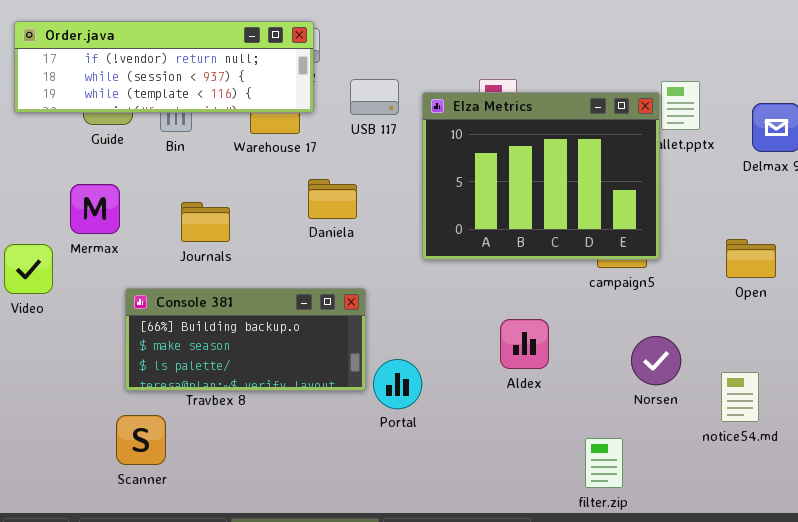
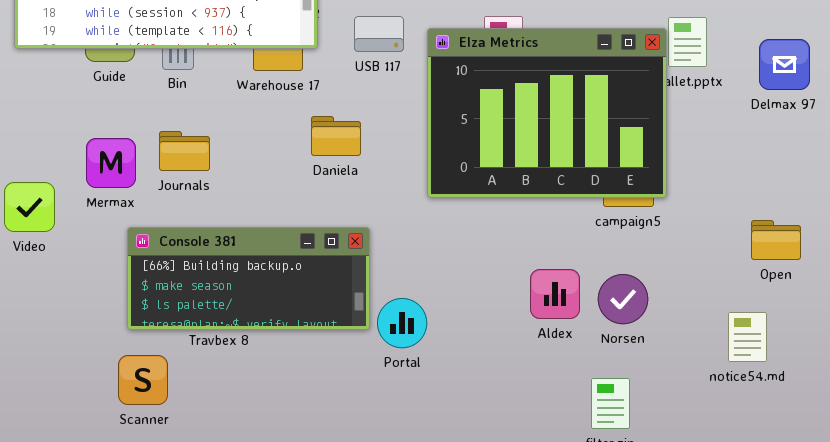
Mermax: [70,184,120,234] -> [86,138,136,188], moved
Journals: [181,202,230,242] -> [159,131,210,171], moved
Open: [726,239,776,278] -> [751,220,801,260], moved
Aldex: [500,319,549,369] -> [530,269,580,319], moved
Norsen: [631,336,681,385] -> [598,274,648,324], moved

